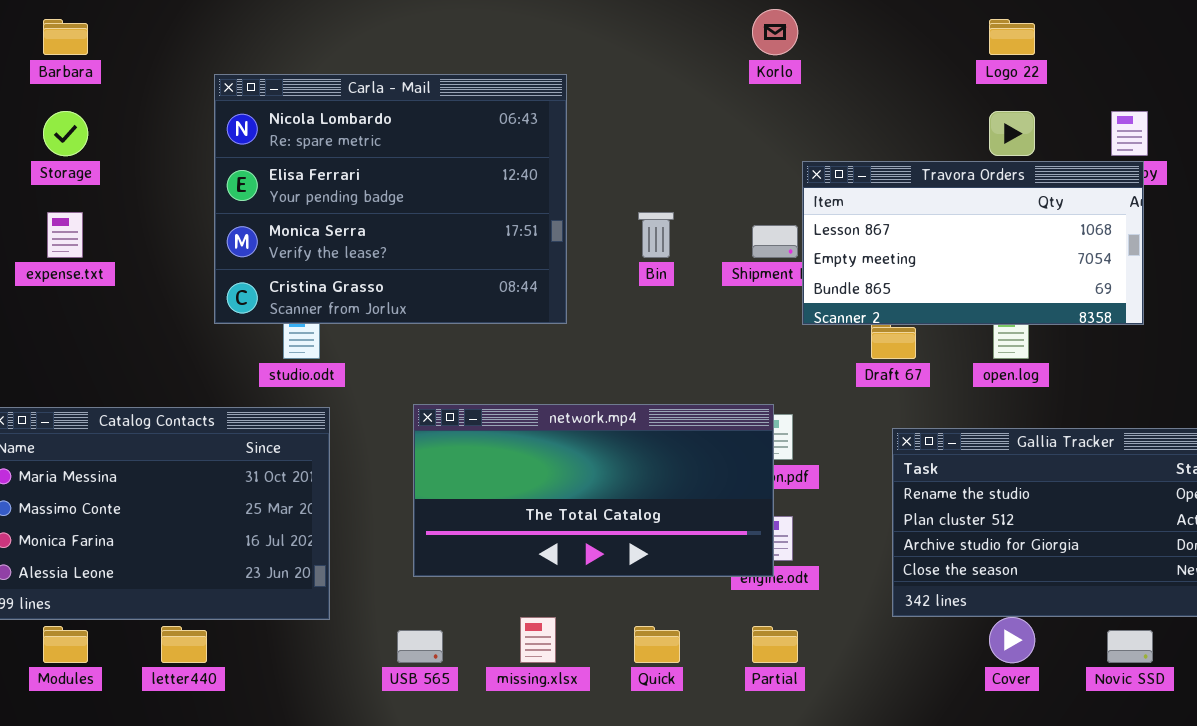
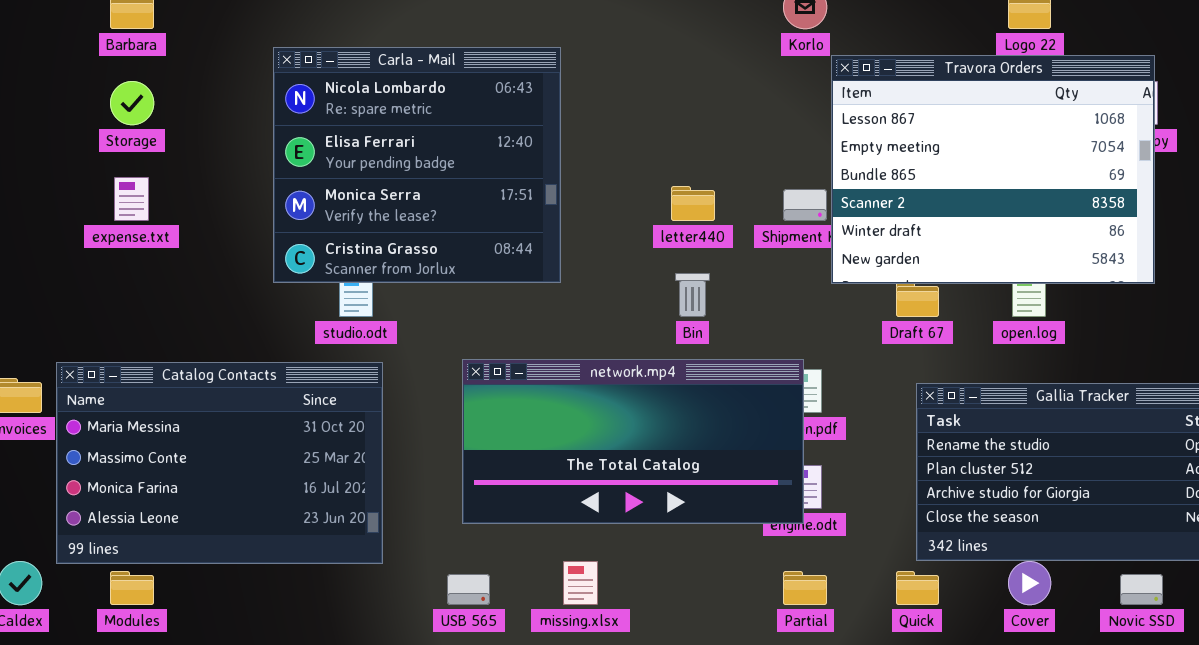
Carla - Mail: [214,74,567,324] -> [273,47,561,283], resized
Travora Orders: [802,161,1144,325] -> [831,55,1155,284], resized
Bin: [638,212,674,258] -> [675,273,710,317], moved
letter440: [161,626,207,663] -> [671,186,715,221], moved
Quick: [634,626,680,663] -> [896,571,939,605], moved

